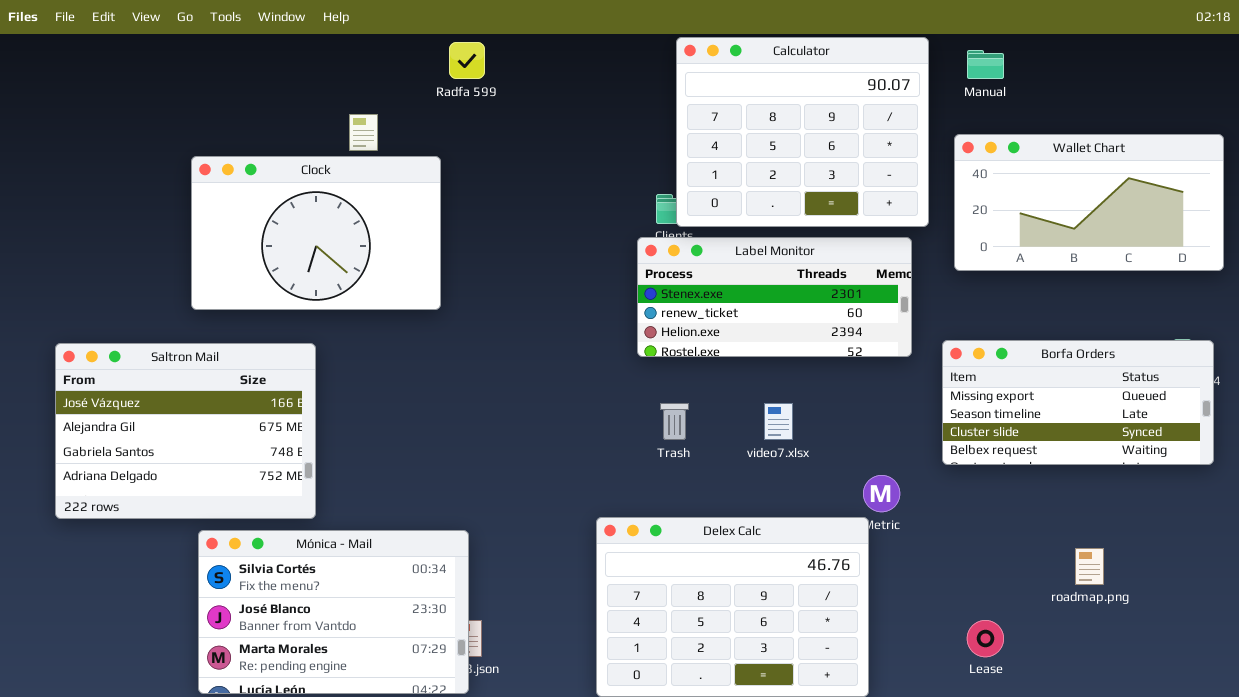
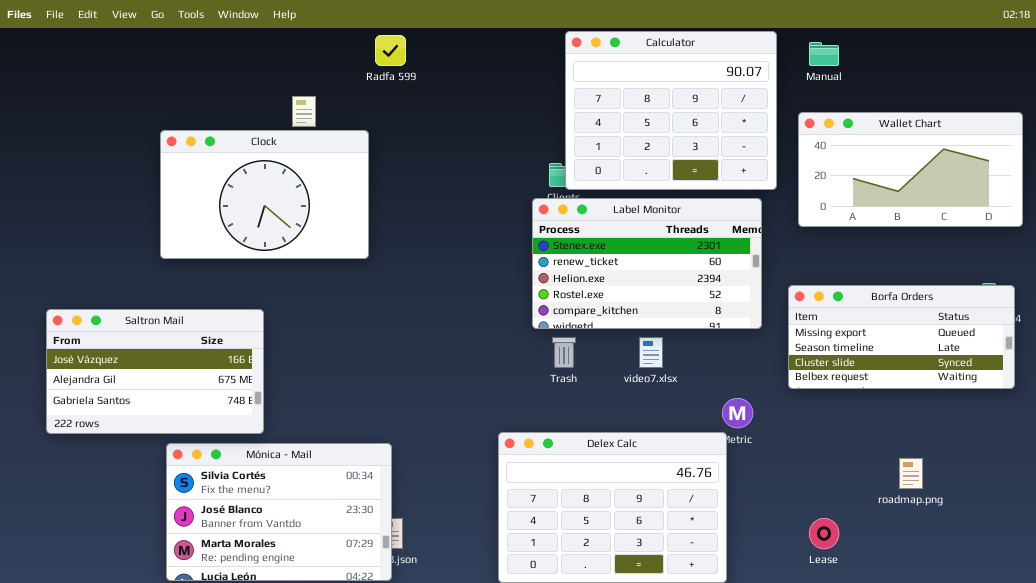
Label Monitor: [637,237,912,357] -> [532,198,762,329], resized
Saltron Mail: [55,343,316,519] -> [46,309,264,434], resized

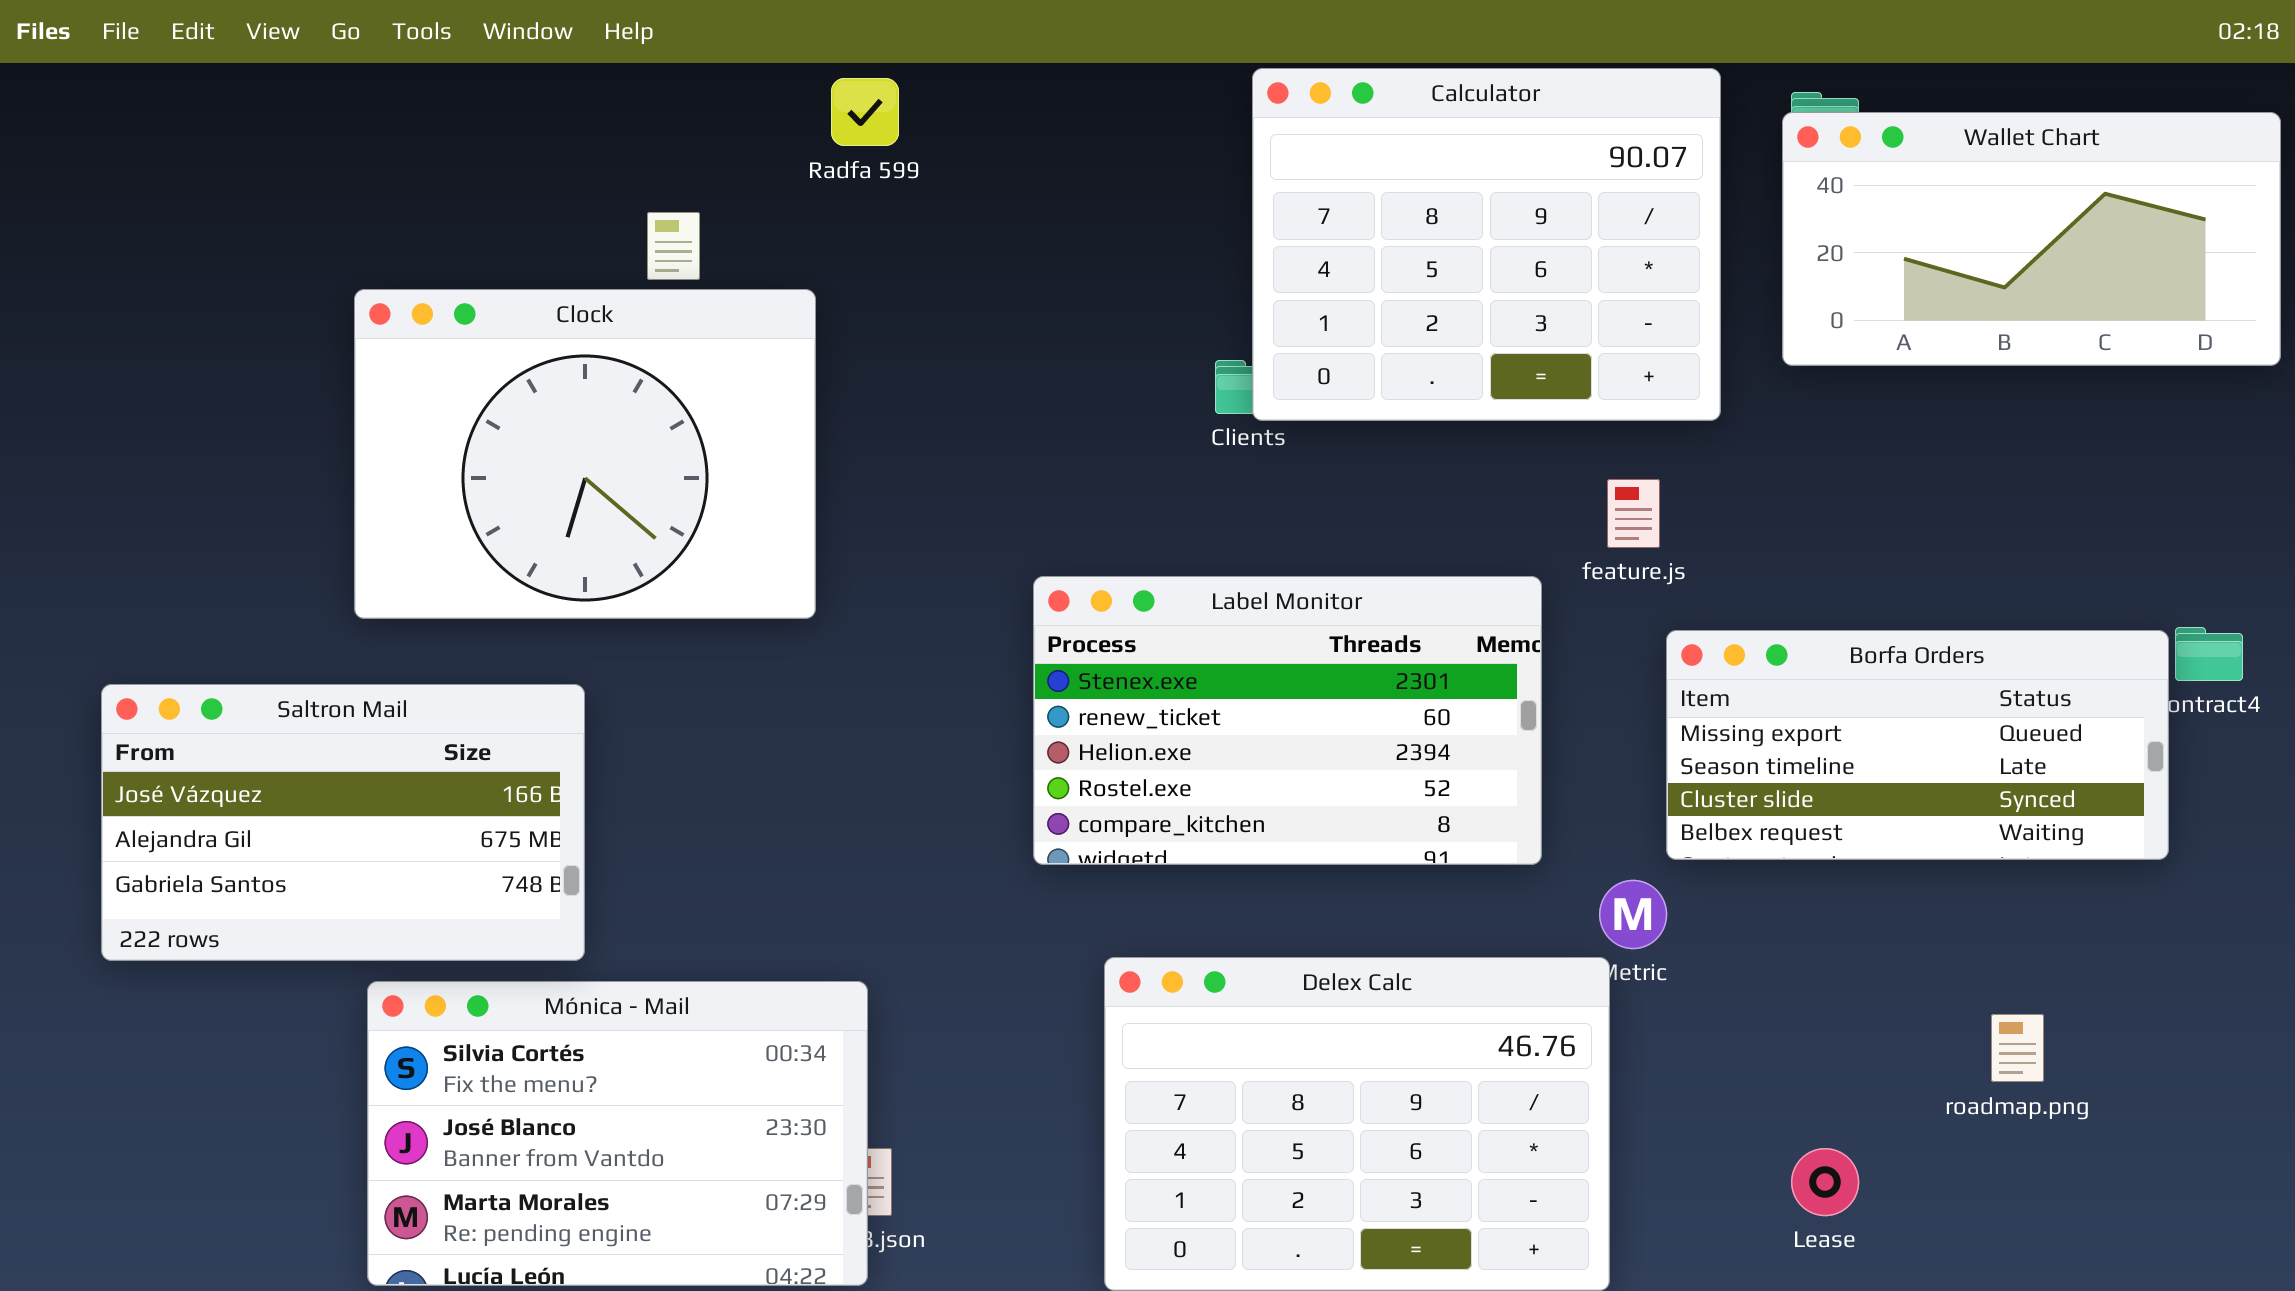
Wallet Chart: [798,112,1023,227] -> [1782,112,2281,366], moved
Clock: [160,130,369,259] -> [354,289,816,619], resized
Label Monitor: [532,198,762,329] -> [1033,576,1542,865], moved
Borfa Orders: [788,285,1015,389] -> [1666,630,2169,860], moved

